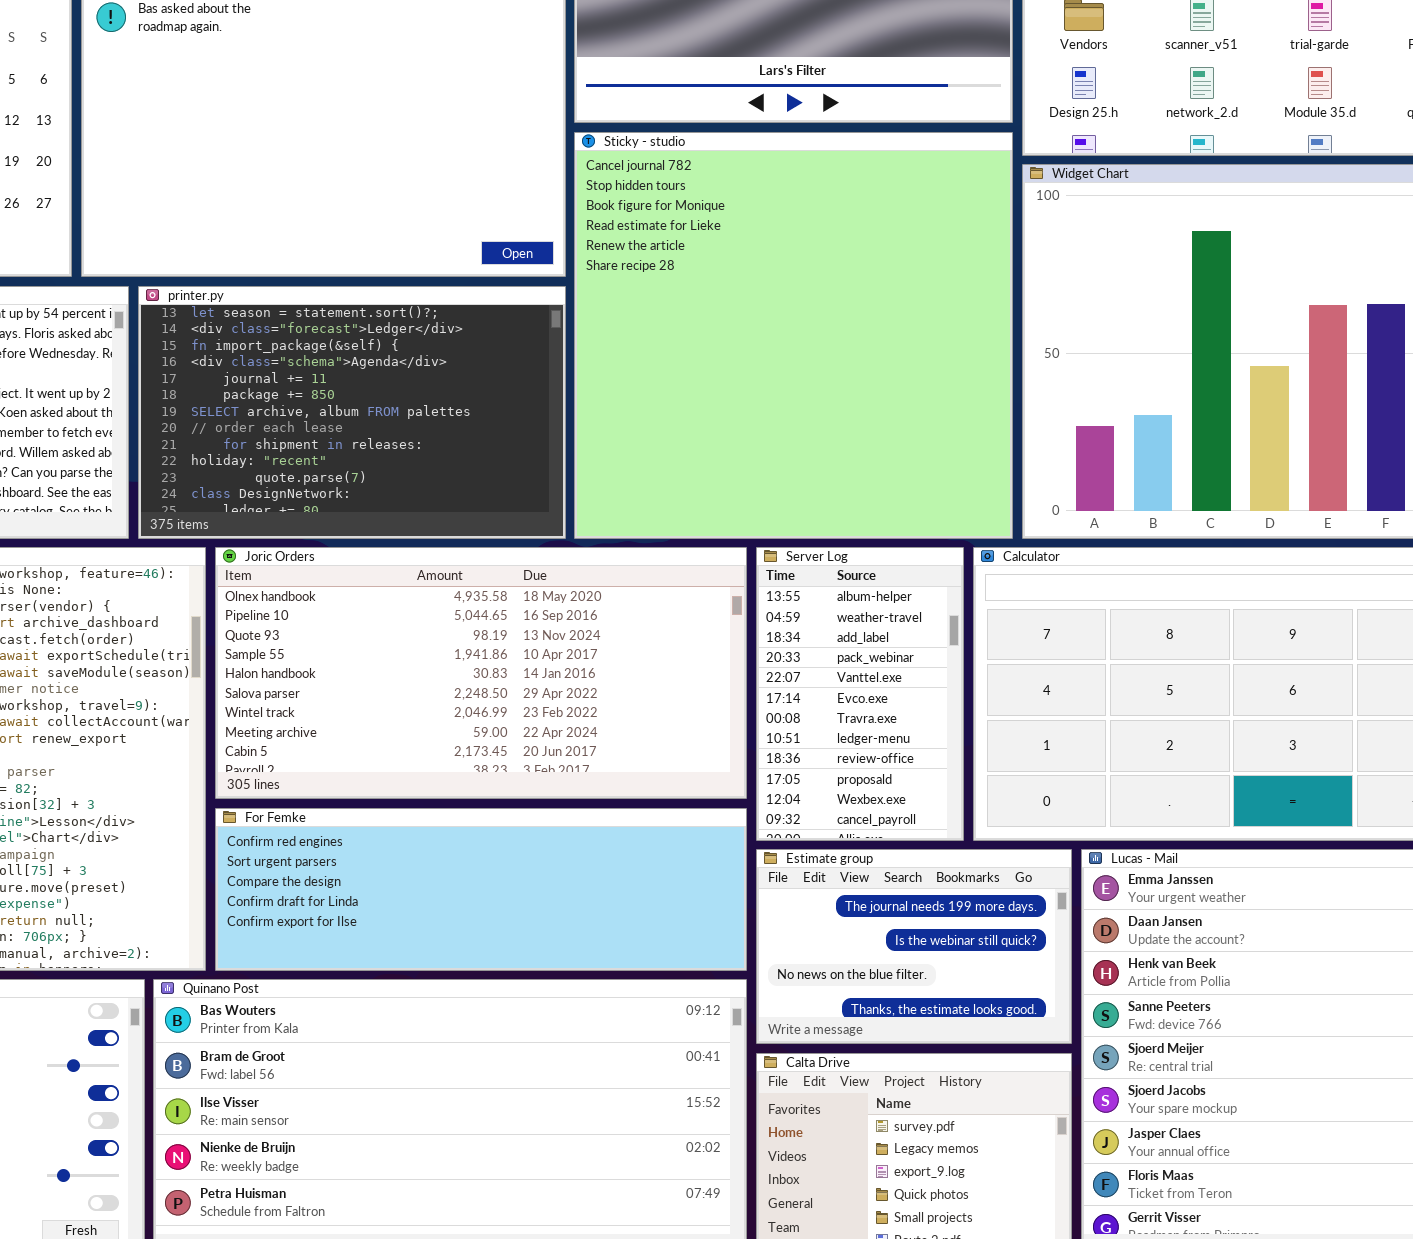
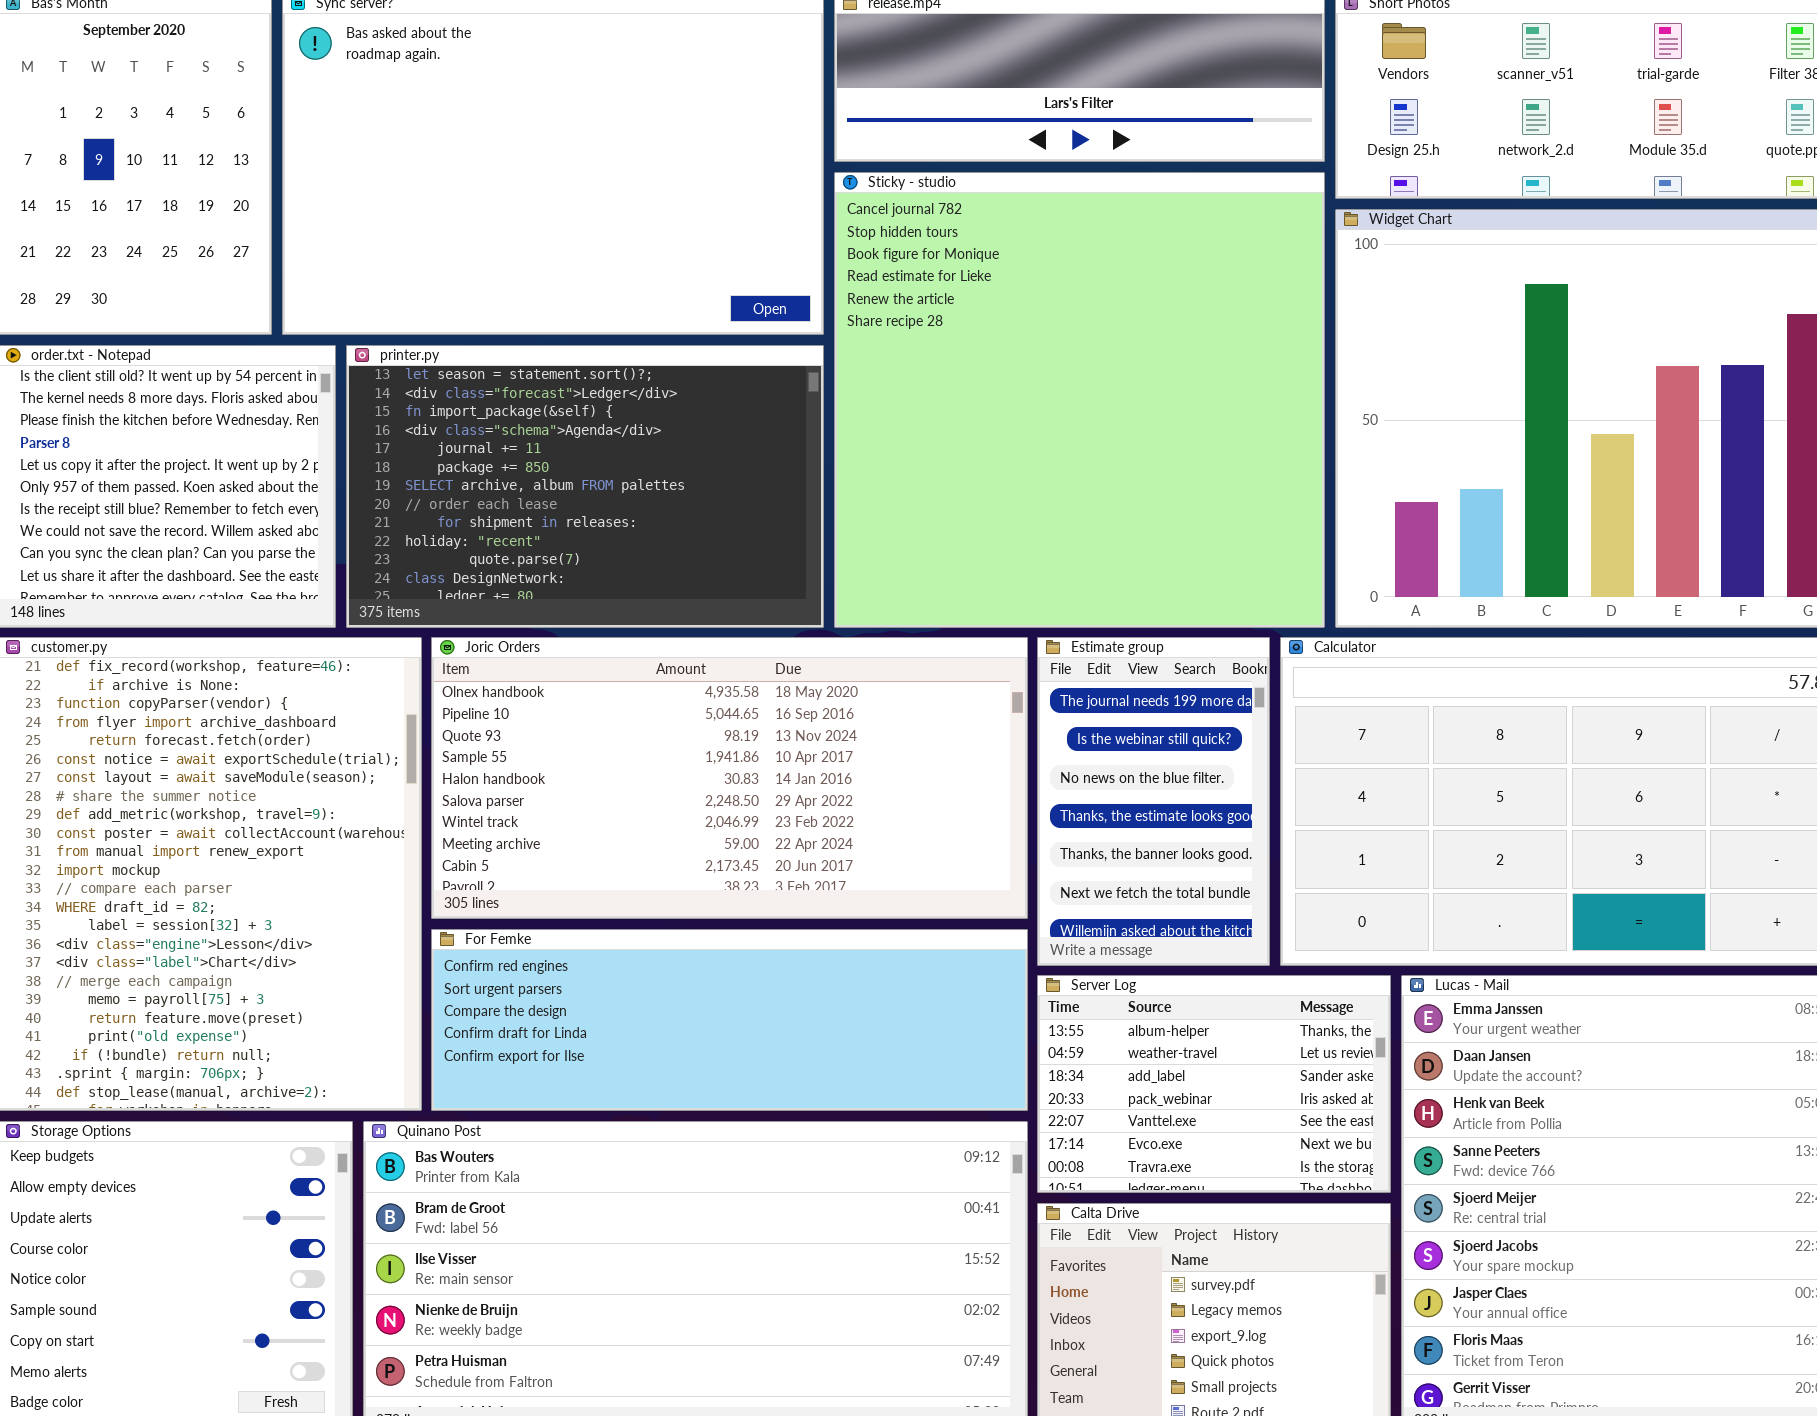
Server Log: [756,547,964,841] -> [1037,975,1391,1193], moved, resized
Estimate group: [756,849,1072,1044] -> [1037,637,1270,966], moved, resized

